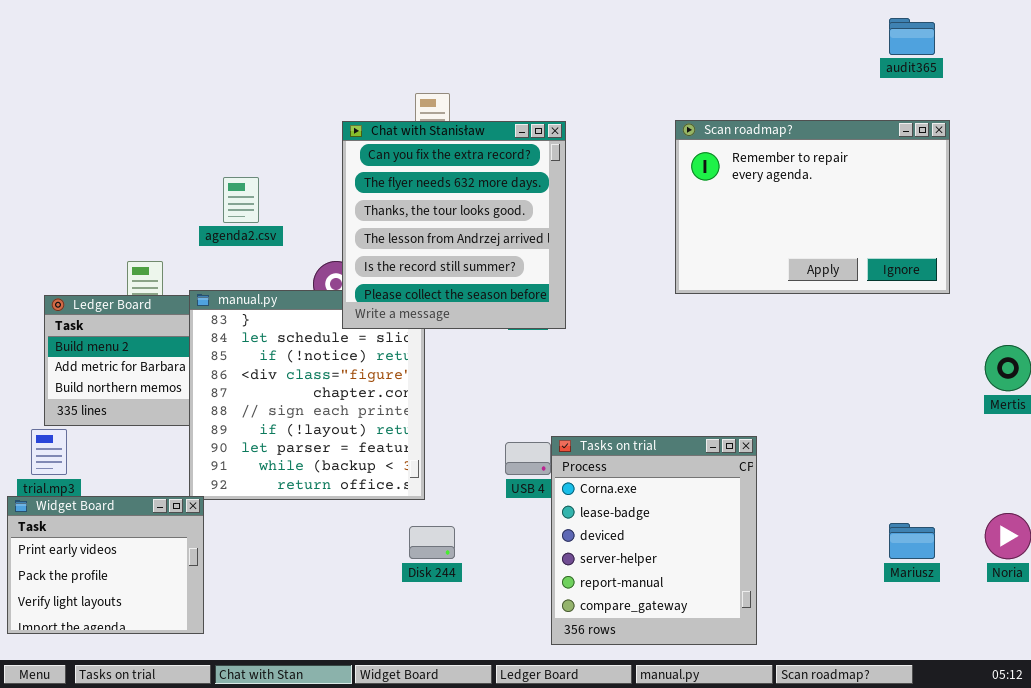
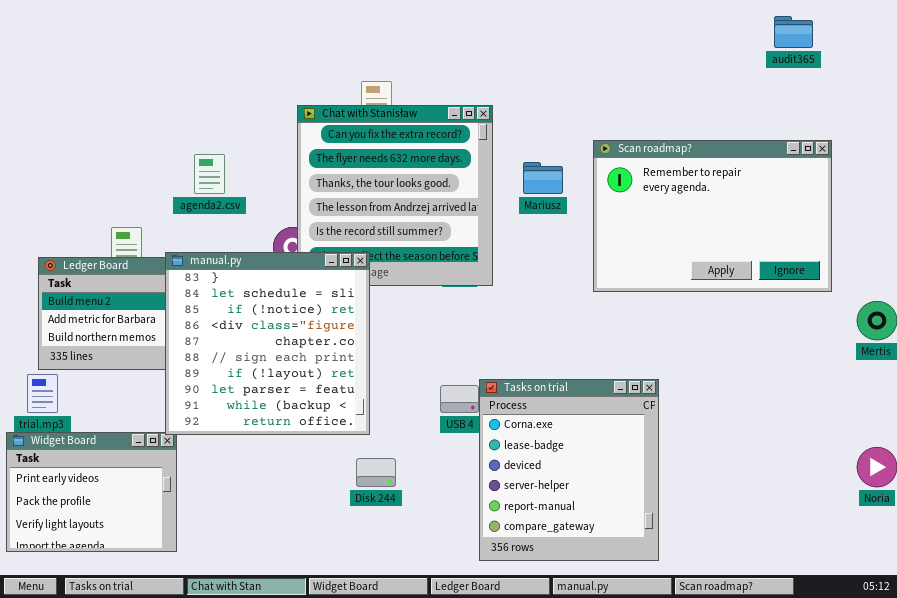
Scan roadmap?: [675,120,950,294] -> [593,140,832,292], moved
manual.py: [189,290,425,500] -> [165,252,370,435], raised
Mariusz: [889,523,935,559] -> [523,162,563,194], moved

